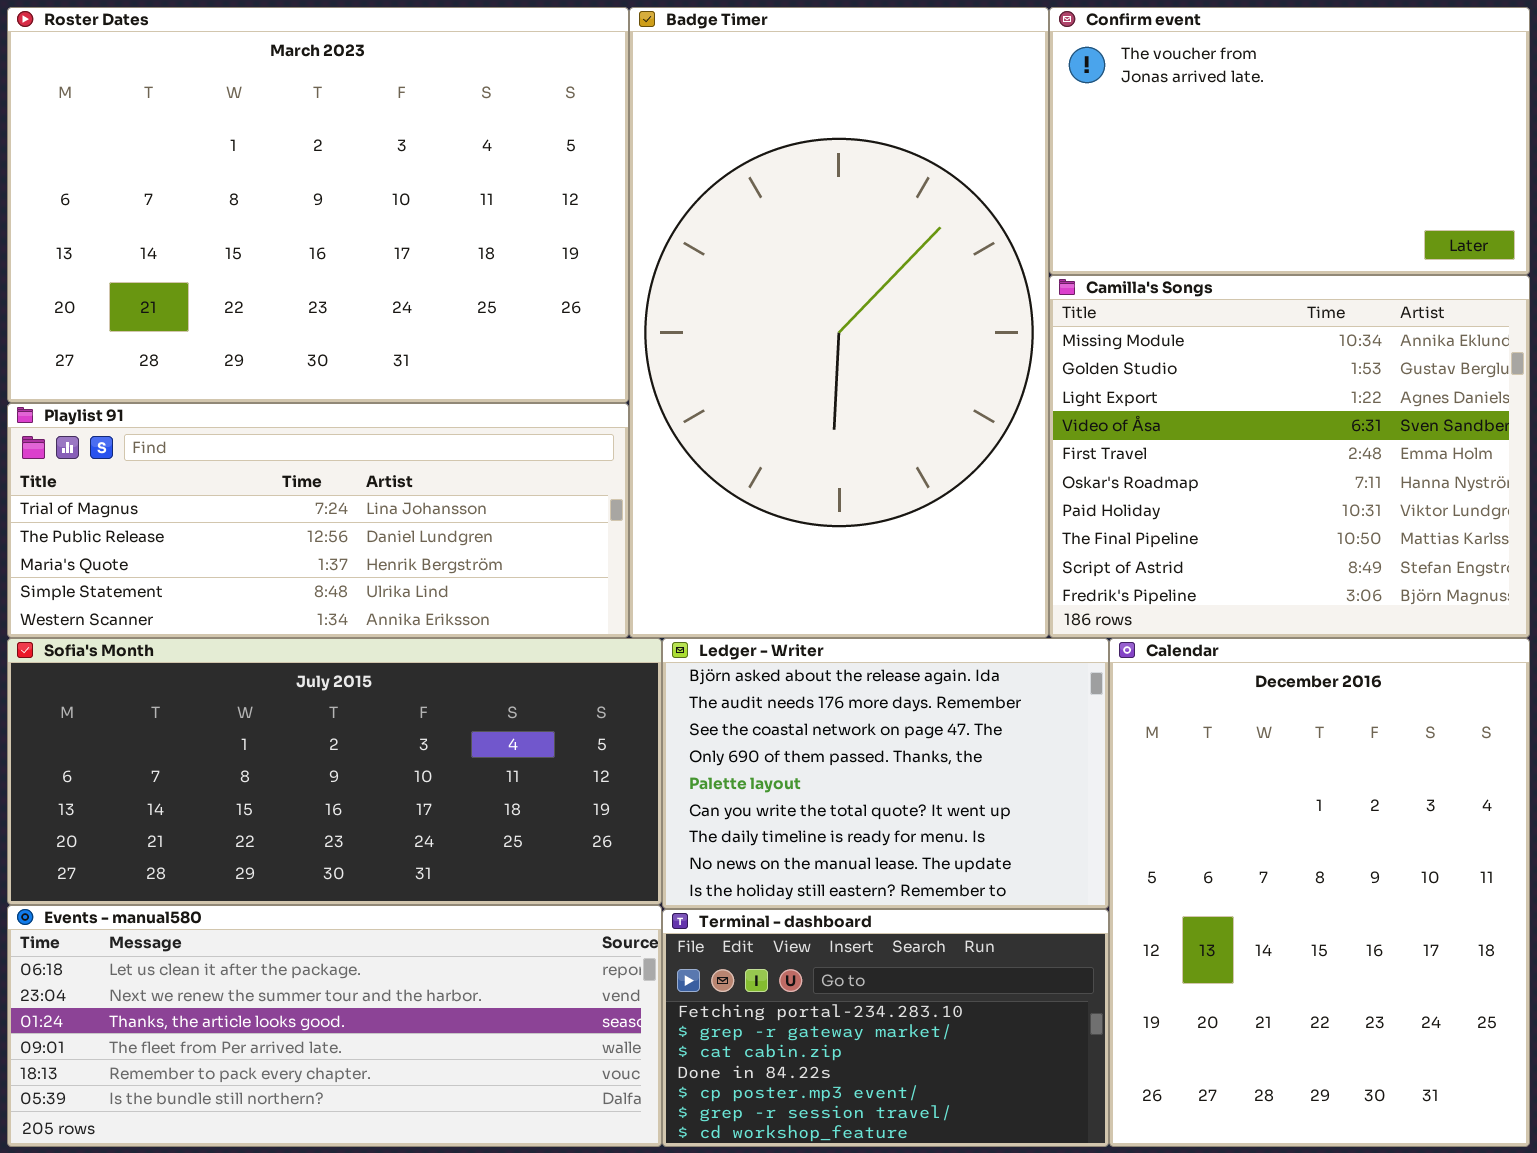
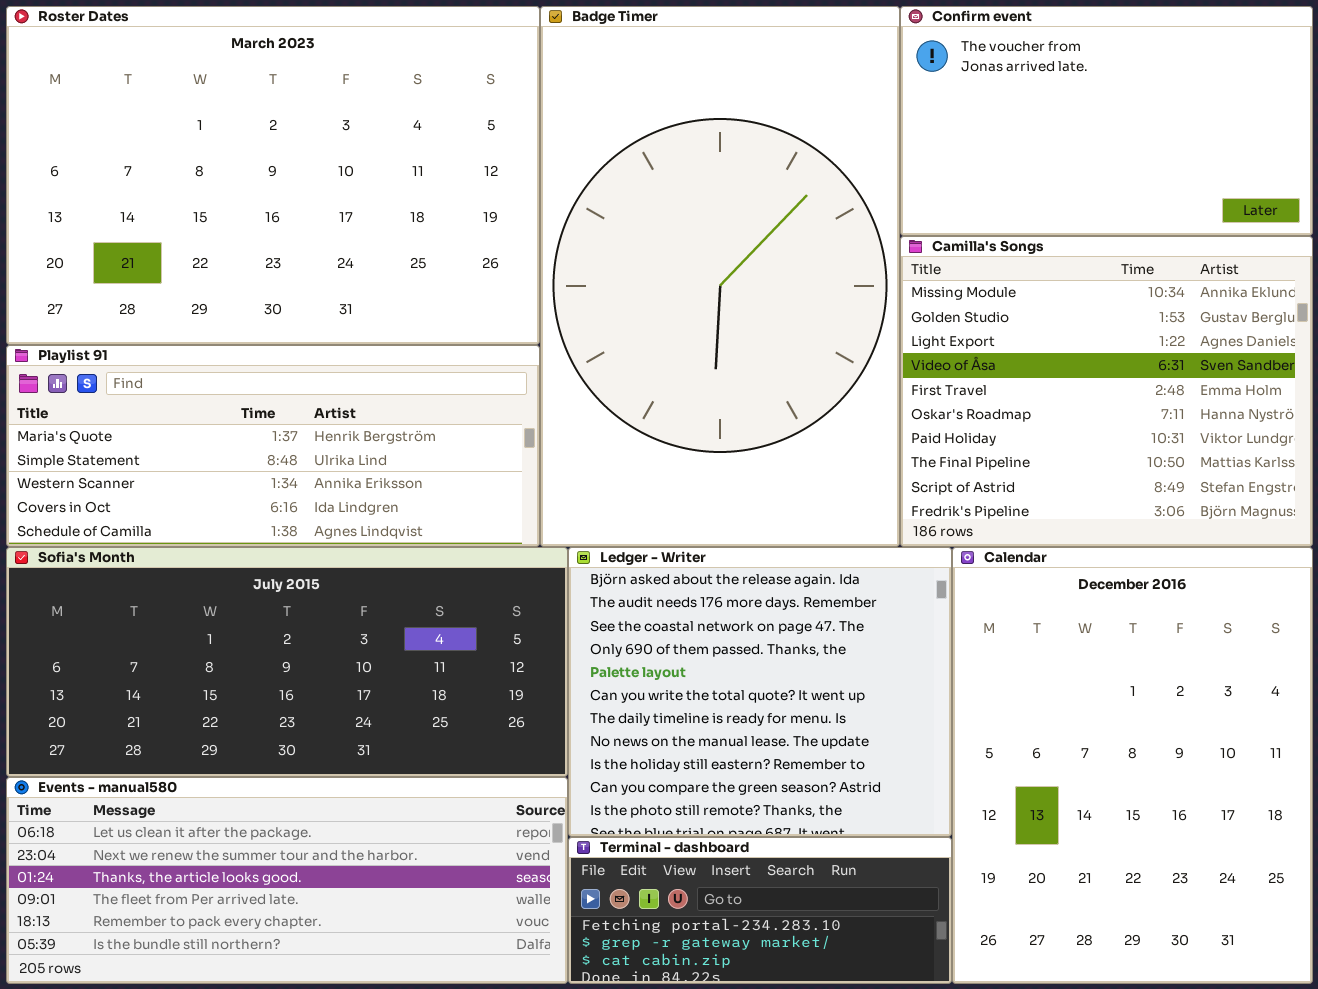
Playlist 91: [7,403,629,638] -> [6,345,540,547], scrolled down 2 rows
Ledger - Writer: [662,638,1109,909] -> [568,547,952,837], resized
Terminal - dashboard: [662,909,1109,1147] -> [568,837,952,984], resized

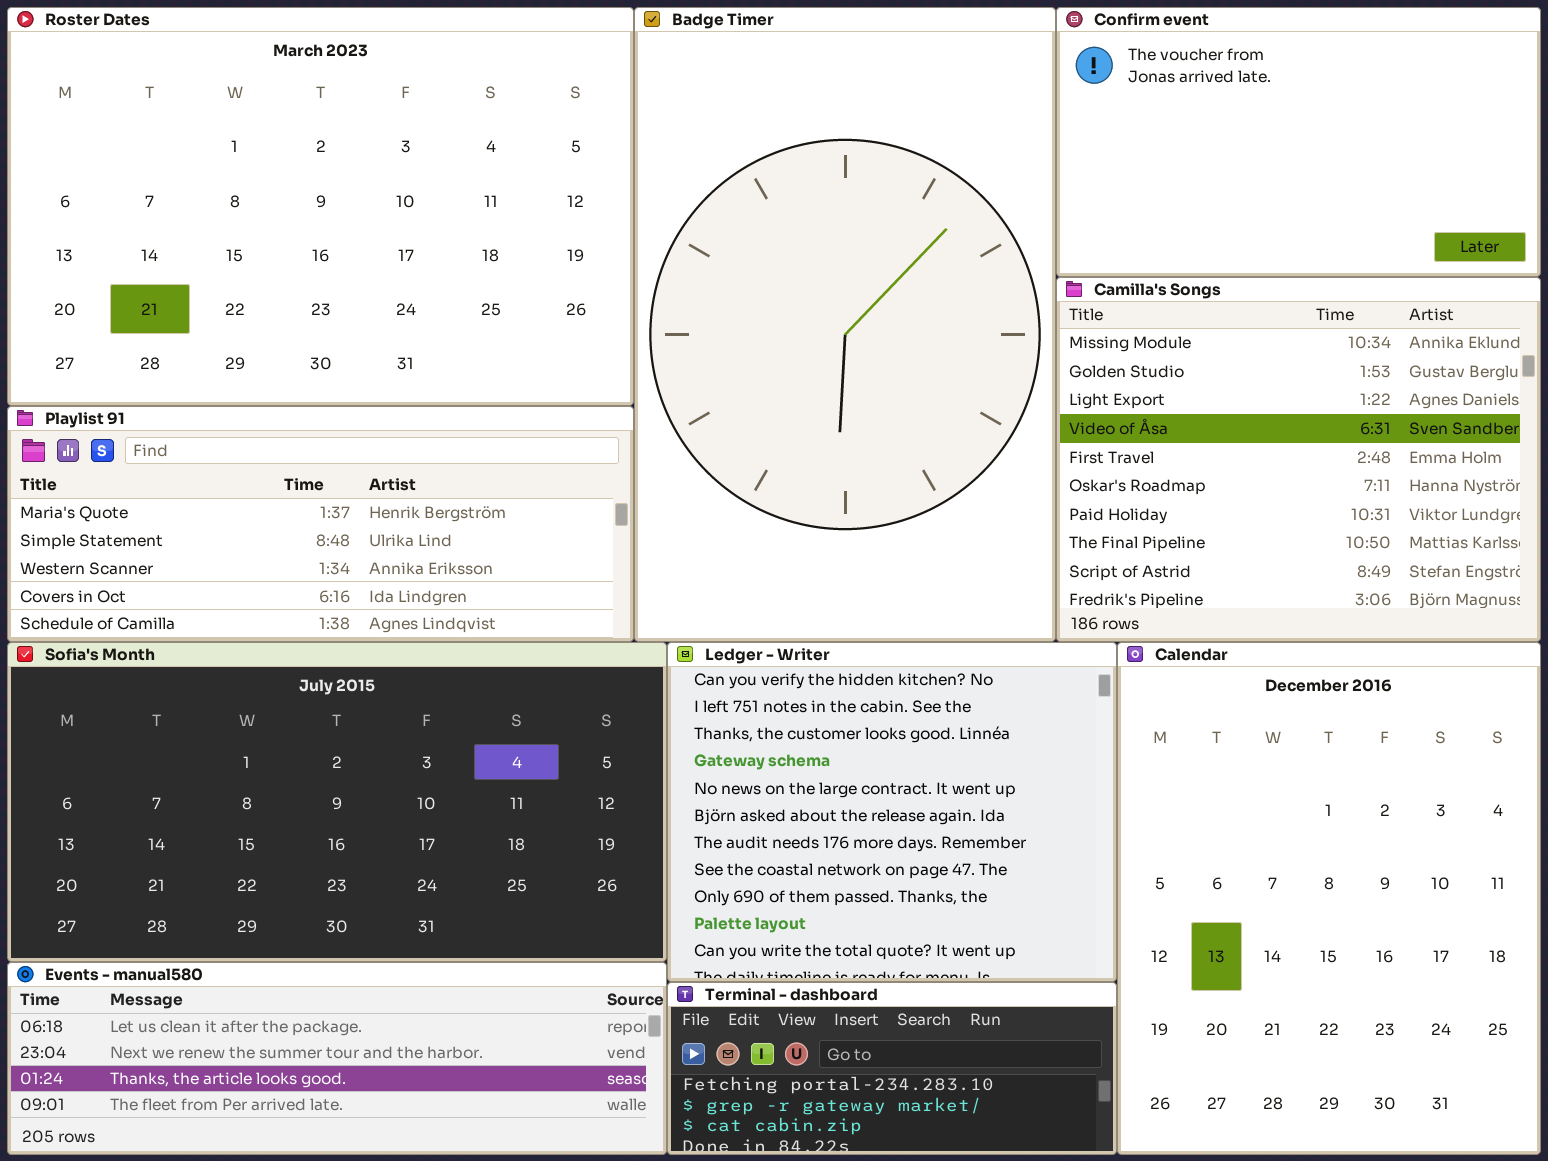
Sofia's Month: [6,547,568,777] -> [7,642,667,962], resized
Ledger - Writer: [568,547,952,837] -> [667,642,1117,982], scrolled up 5 rows
Events - manual580: [6,777,568,984] -> [7,962,667,1155], resized

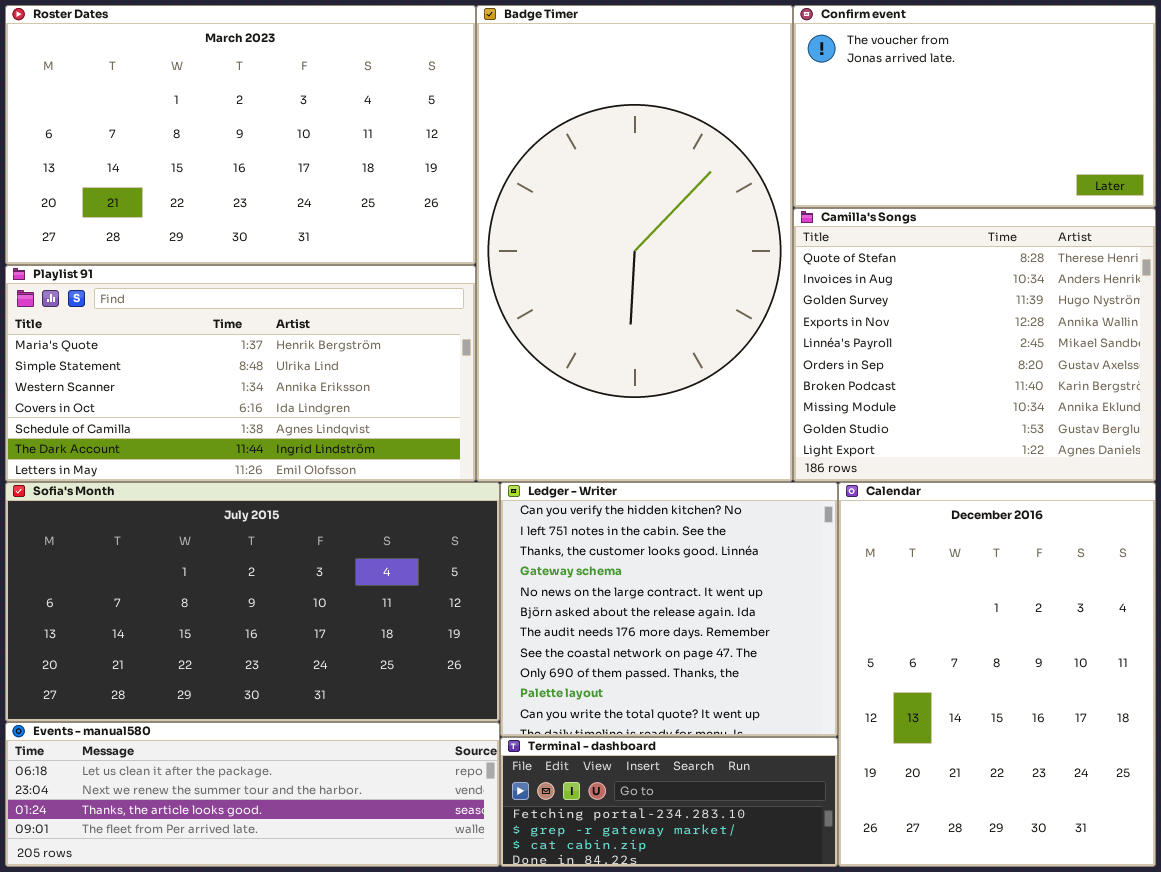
Roster Dates: [7,7,634,406] -> [5,5,476,265], resized
Camilla's Songs: [1056,277,1541,642] -> [793,208,1156,482], scrolled up 7 rows
Playlist 91: [7,406,634,642] -> [5,265,476,482], resized

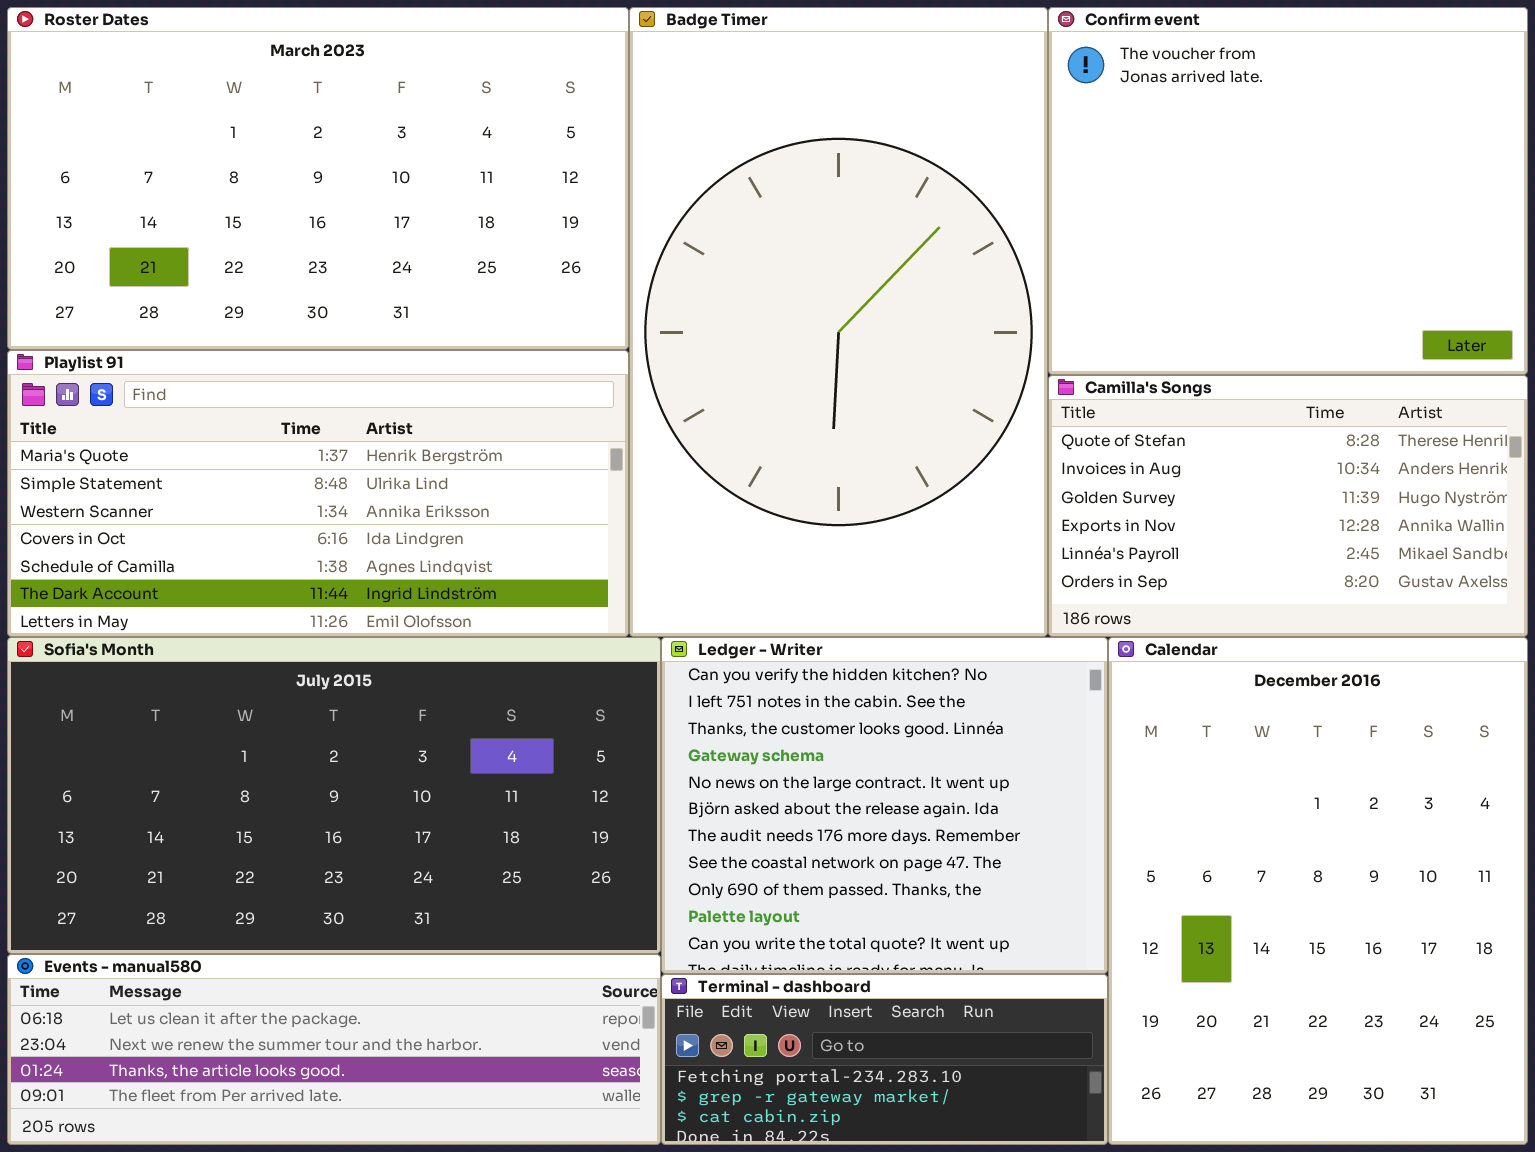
Confirm event: [793,5,1156,208] -> [1048,7,1528,375], resized
Camilla's Songs: [793,208,1156,482] -> [1048,375,1528,637], resized

